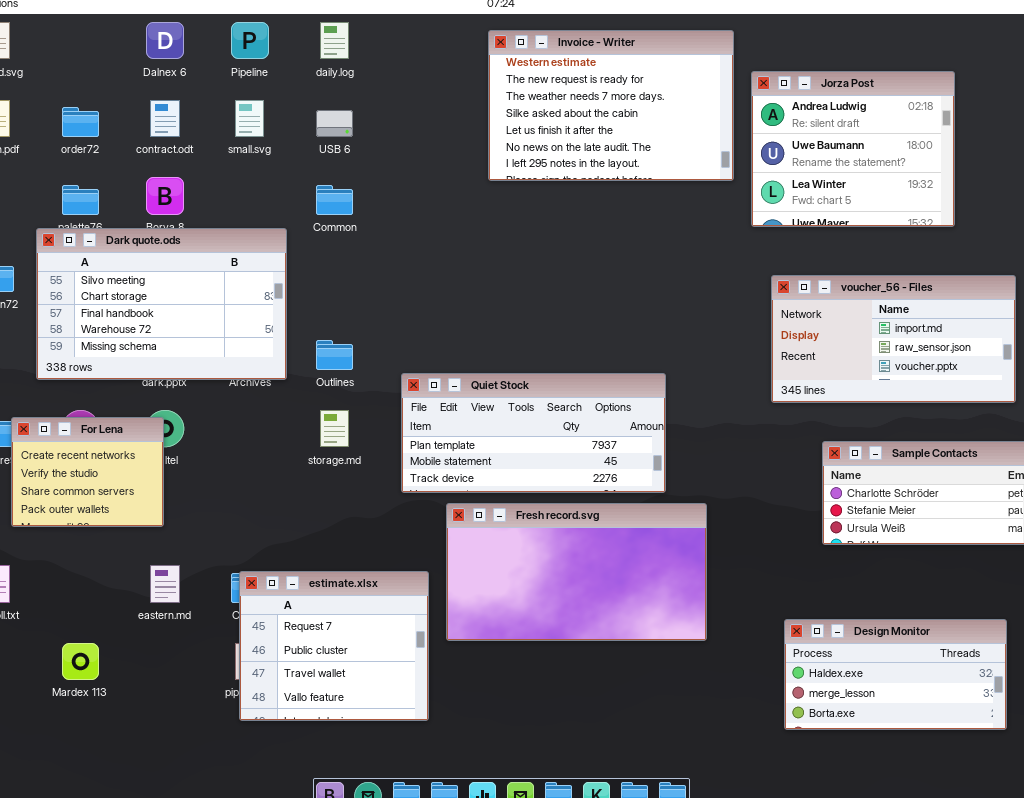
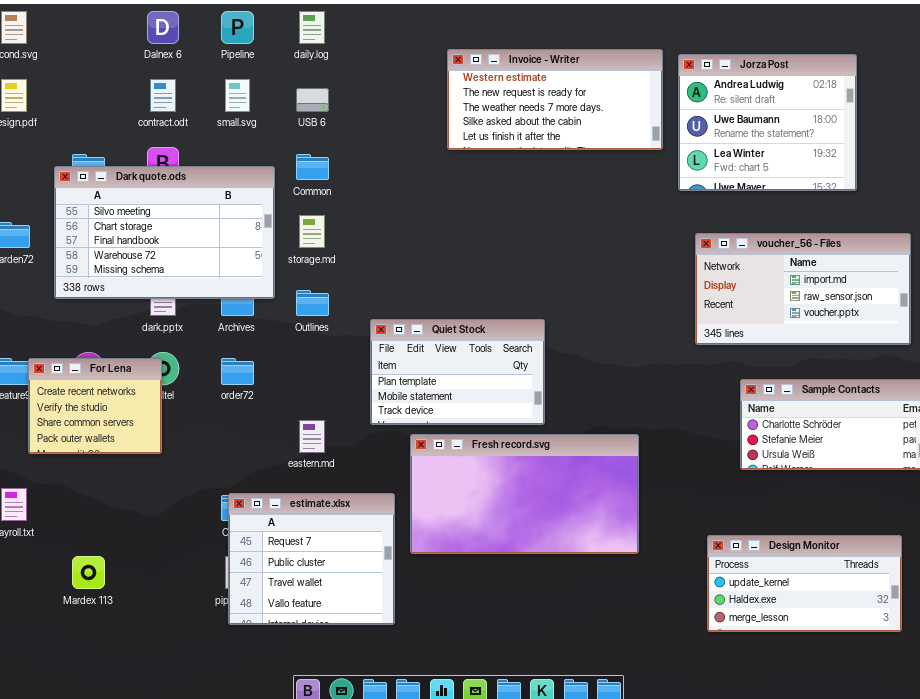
Invoice - Writer: [488,30,734,181] -> [447,49,663,150], resized
order72: [62,107,99,137] -> [221,358,254,385], moved
Dark quote.ods: [36,228,287,380] -> [54,166,275,299], moved
Quiet Stock: [401,373,666,493] -> [370,319,545,425], resized
storage.md: [320,410,349,447] -> [299,215,325,248], moved
eastern.md: [150,565,180,603] -> [299,420,325,453], moved
Design Monitor: [784,619,1007,730] -> [707,535,902,632], scrolled up 1 row

